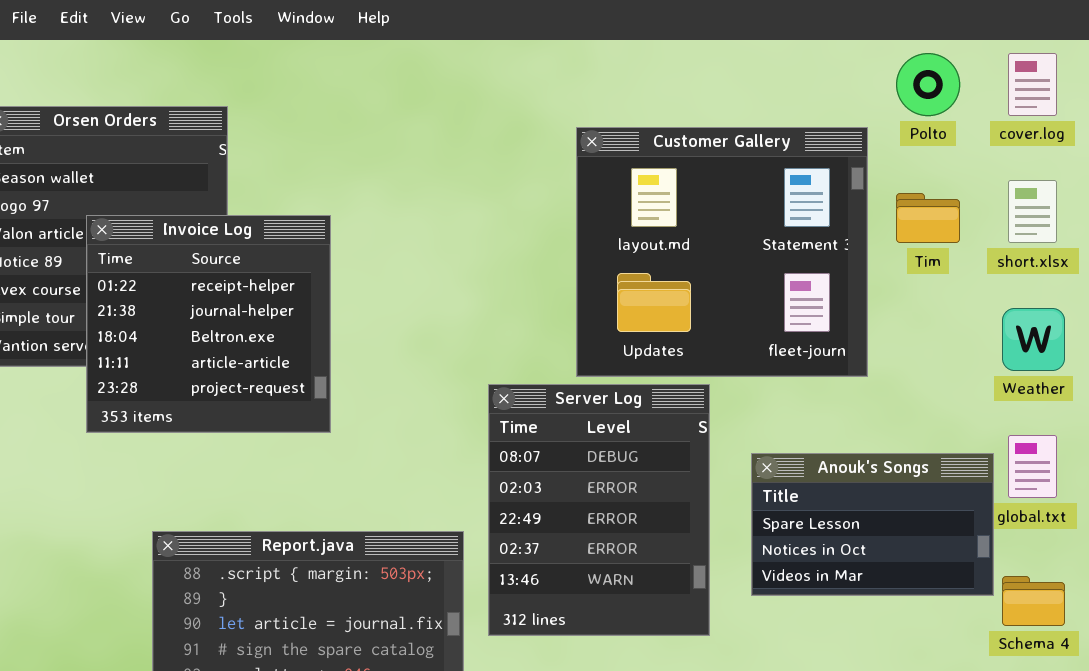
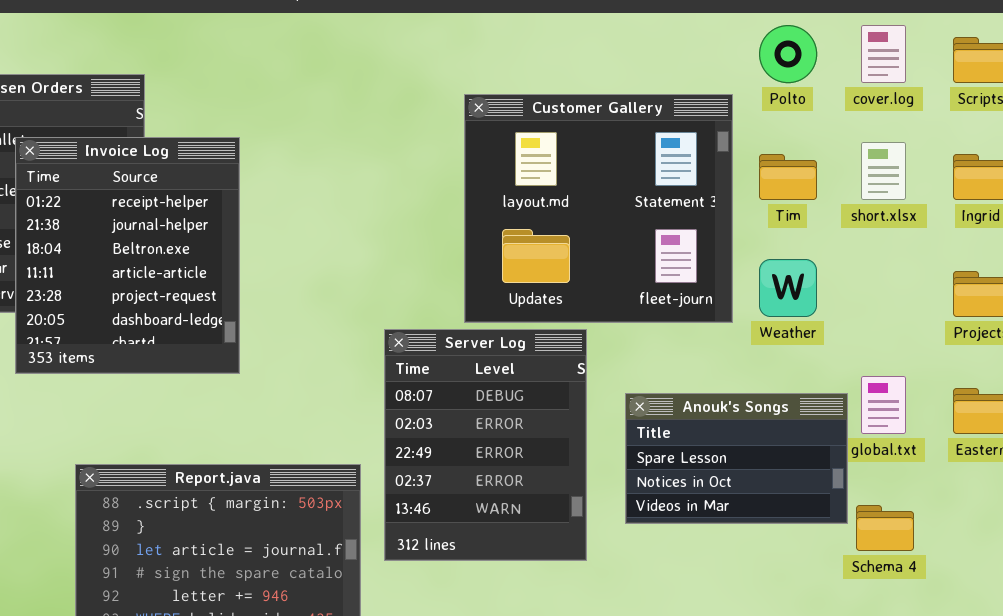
Invoice Log: [86,215,331,433] -> [15,137,240,374], resized
Weather: [1002,308,1065,371] -> [759,259,817,317], moved

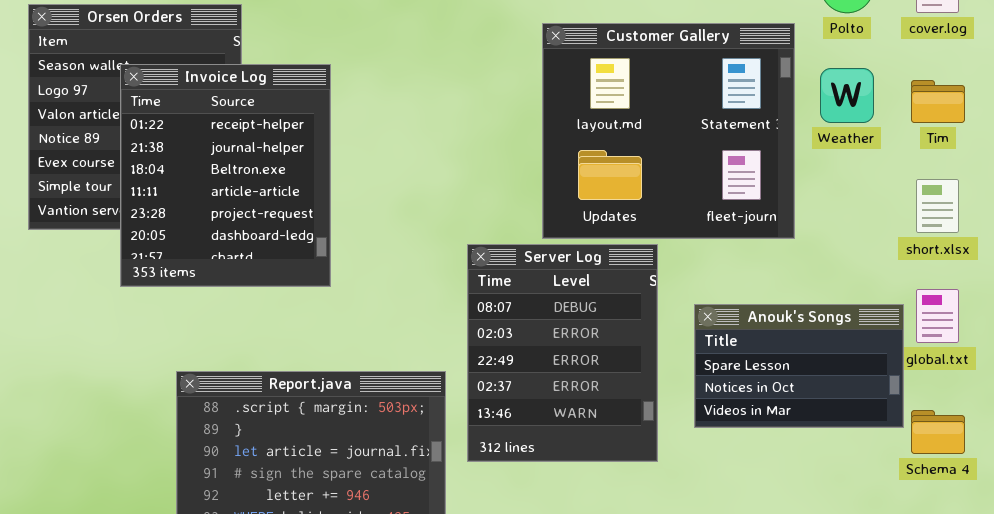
short.xlsx: [861,142,906,200] -> [916,179,959,233], moved
Tim: [759,154,817,200] -> [911,80,965,123], moved
Weather: [759,259,817,317] -> [820,68,874,123], moved

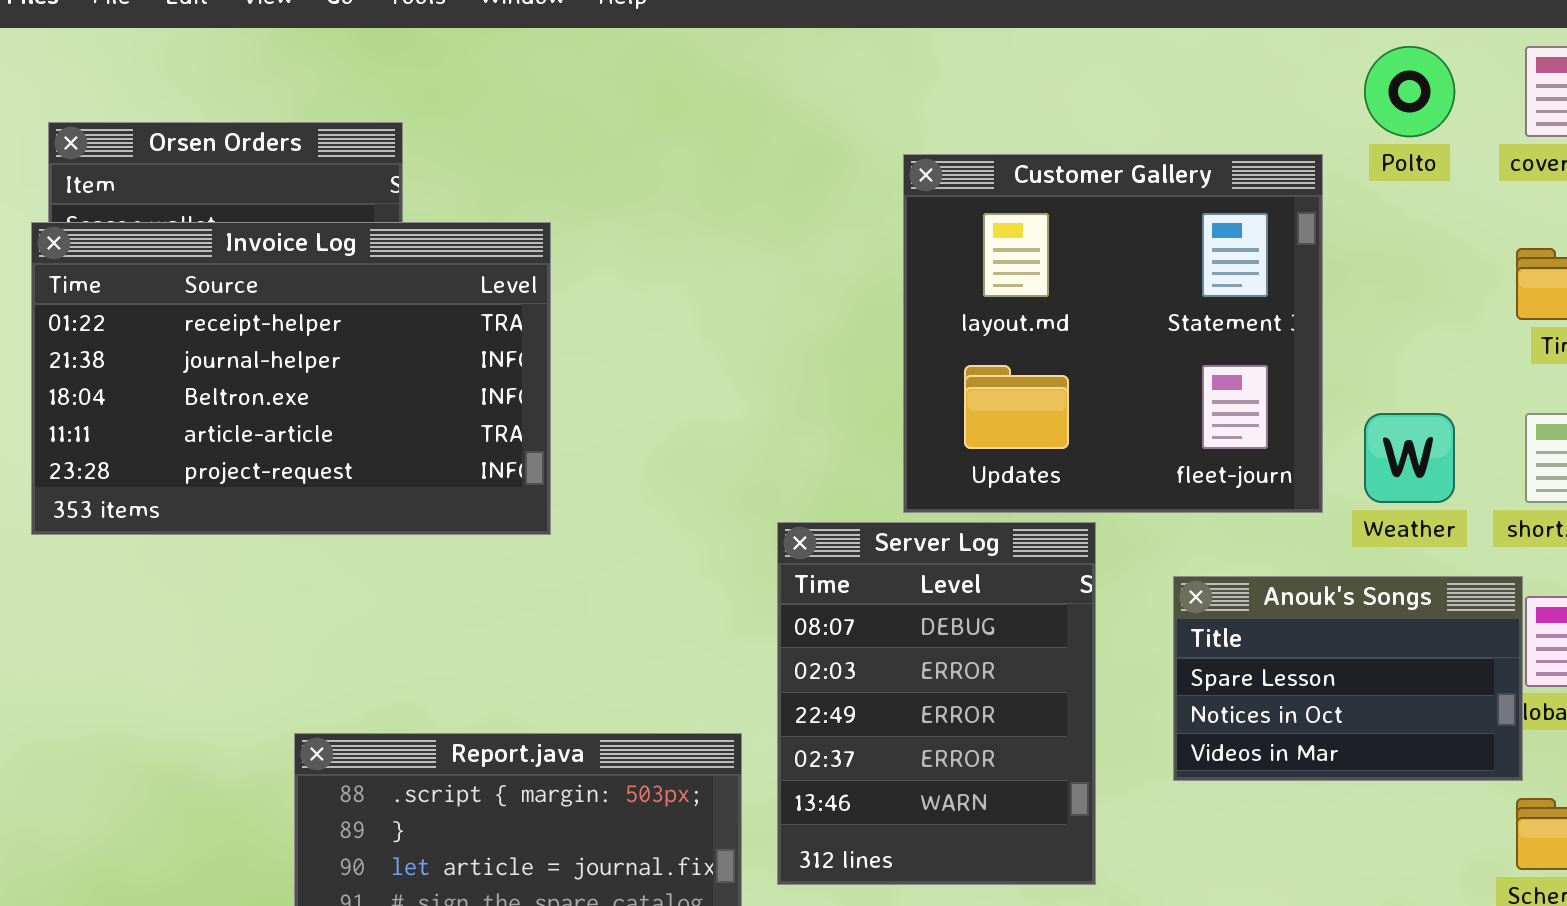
Invoice Log: [120,64,331,287] -> [31,222,551,535], resized
Weather: [820,68,874,123] -> [1364,413,1455,503], moved
Anouk's Songs: [694,304,904,428] -> [1173,576,1523,781], moved

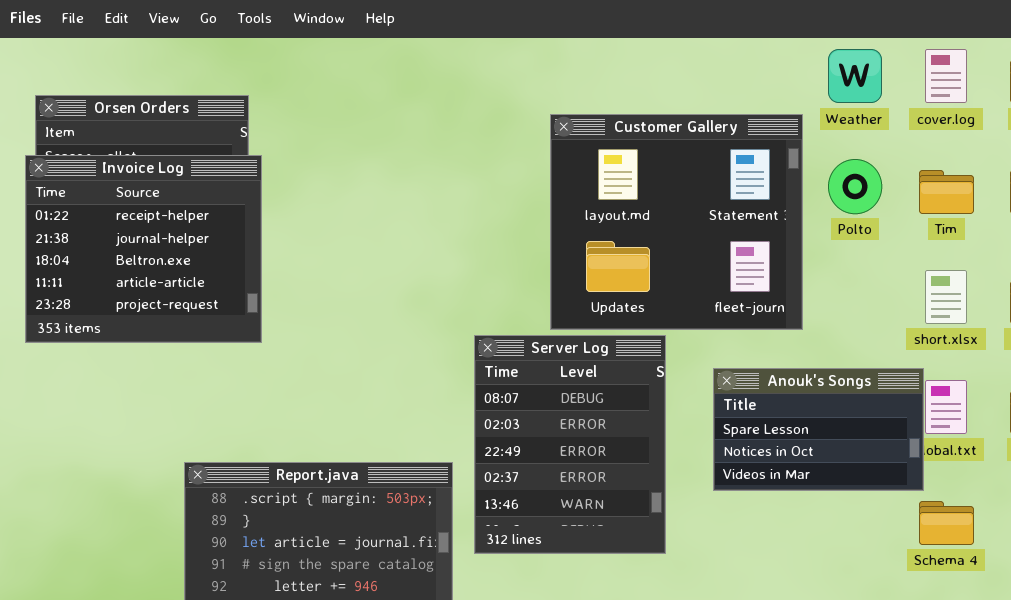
Polto: [1364,46,1455,137] -> [828,159,882,214], moved
Invoice Log: [31,222,551,535] -> [25,155,262,343], resized
Weather: [1364,413,1455,503] -> [828,49,882,103], moved

